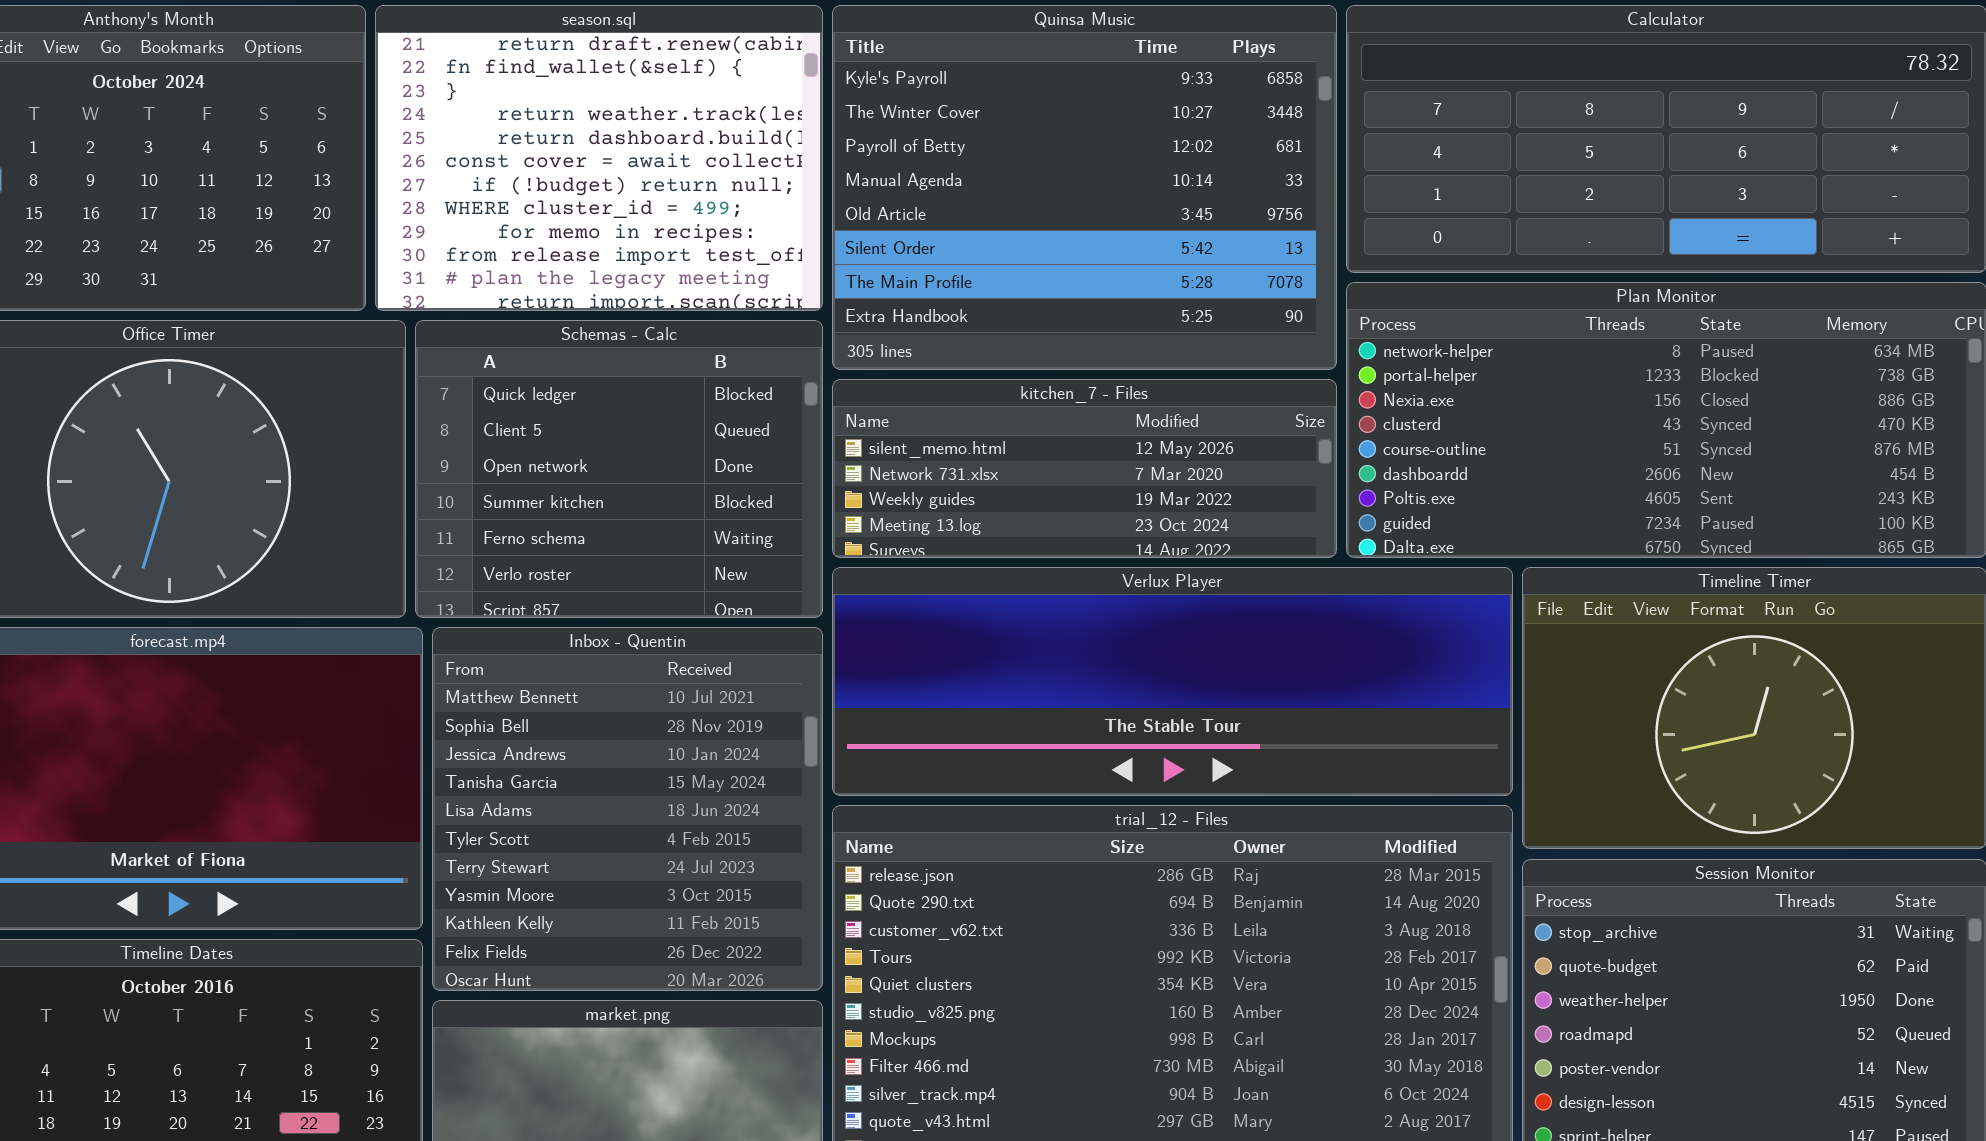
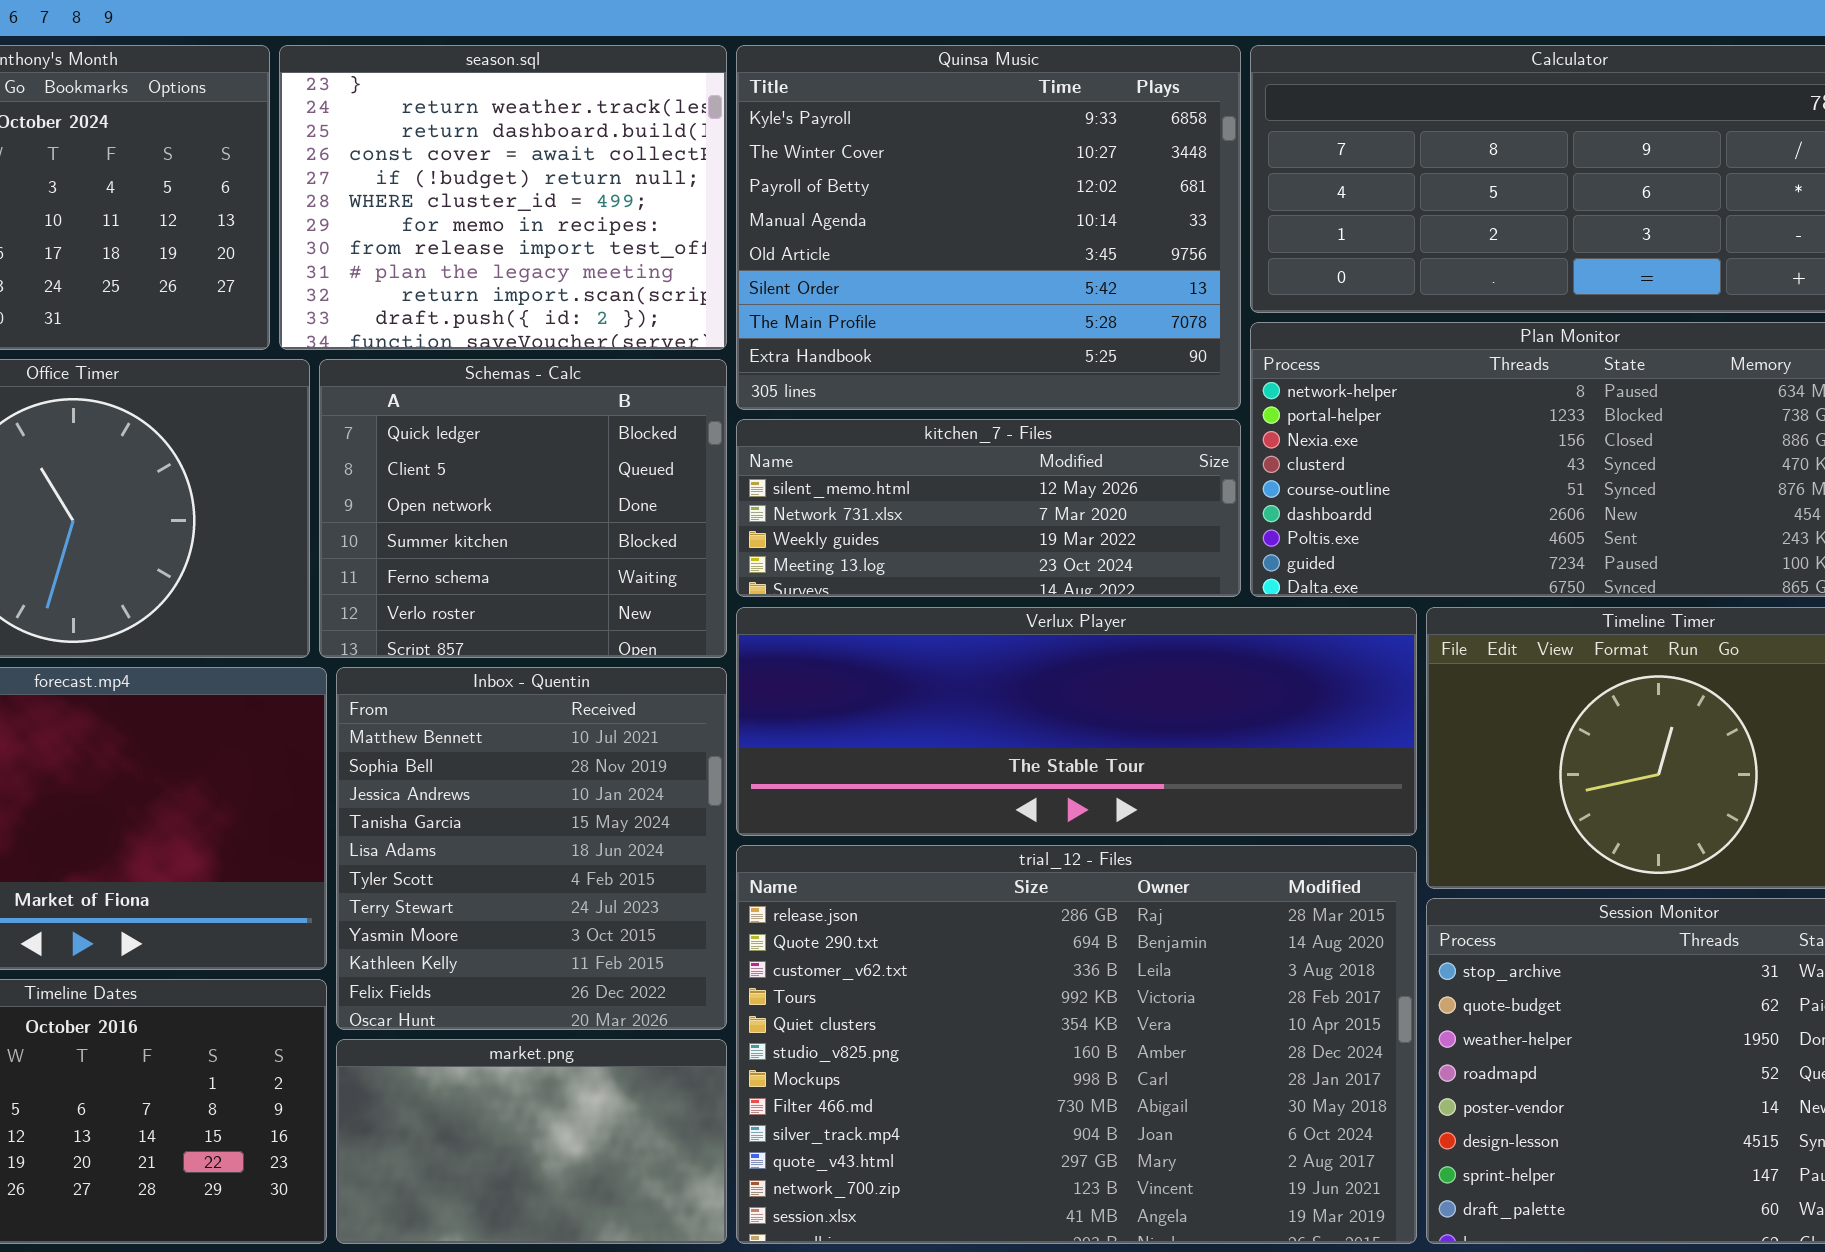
season.sql: [375,5,823,311] -> [279,45,727,350], scrolled down 2 rows

